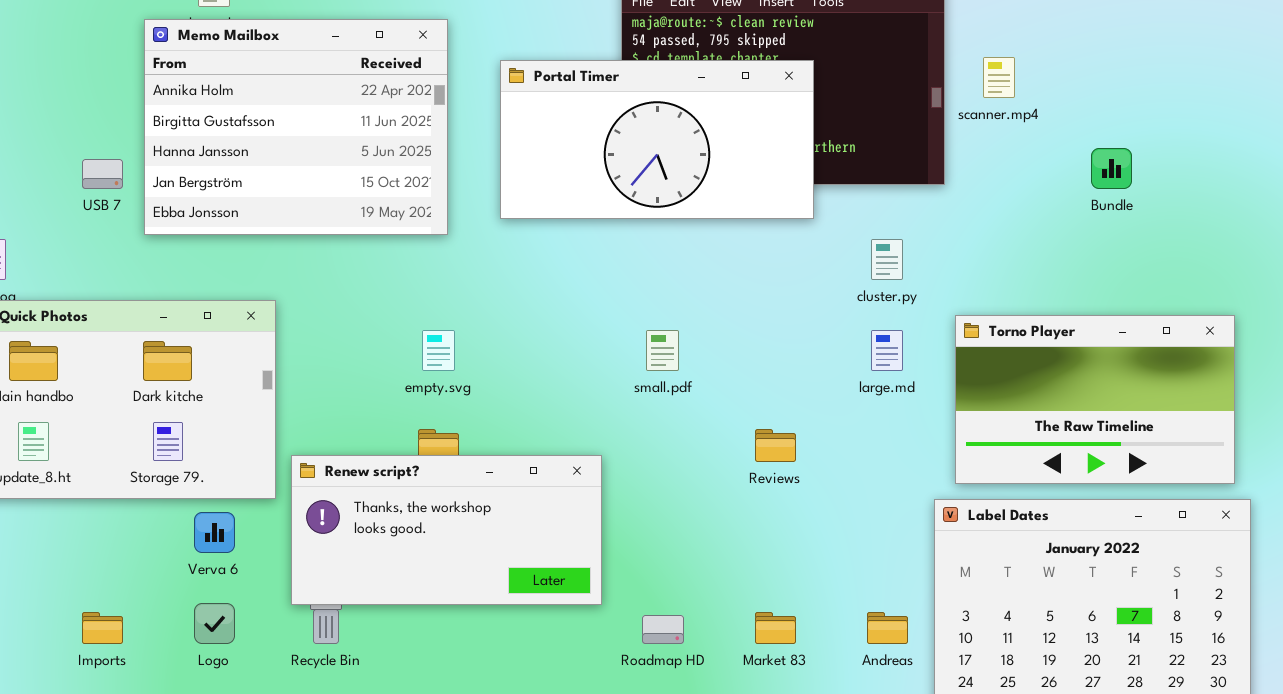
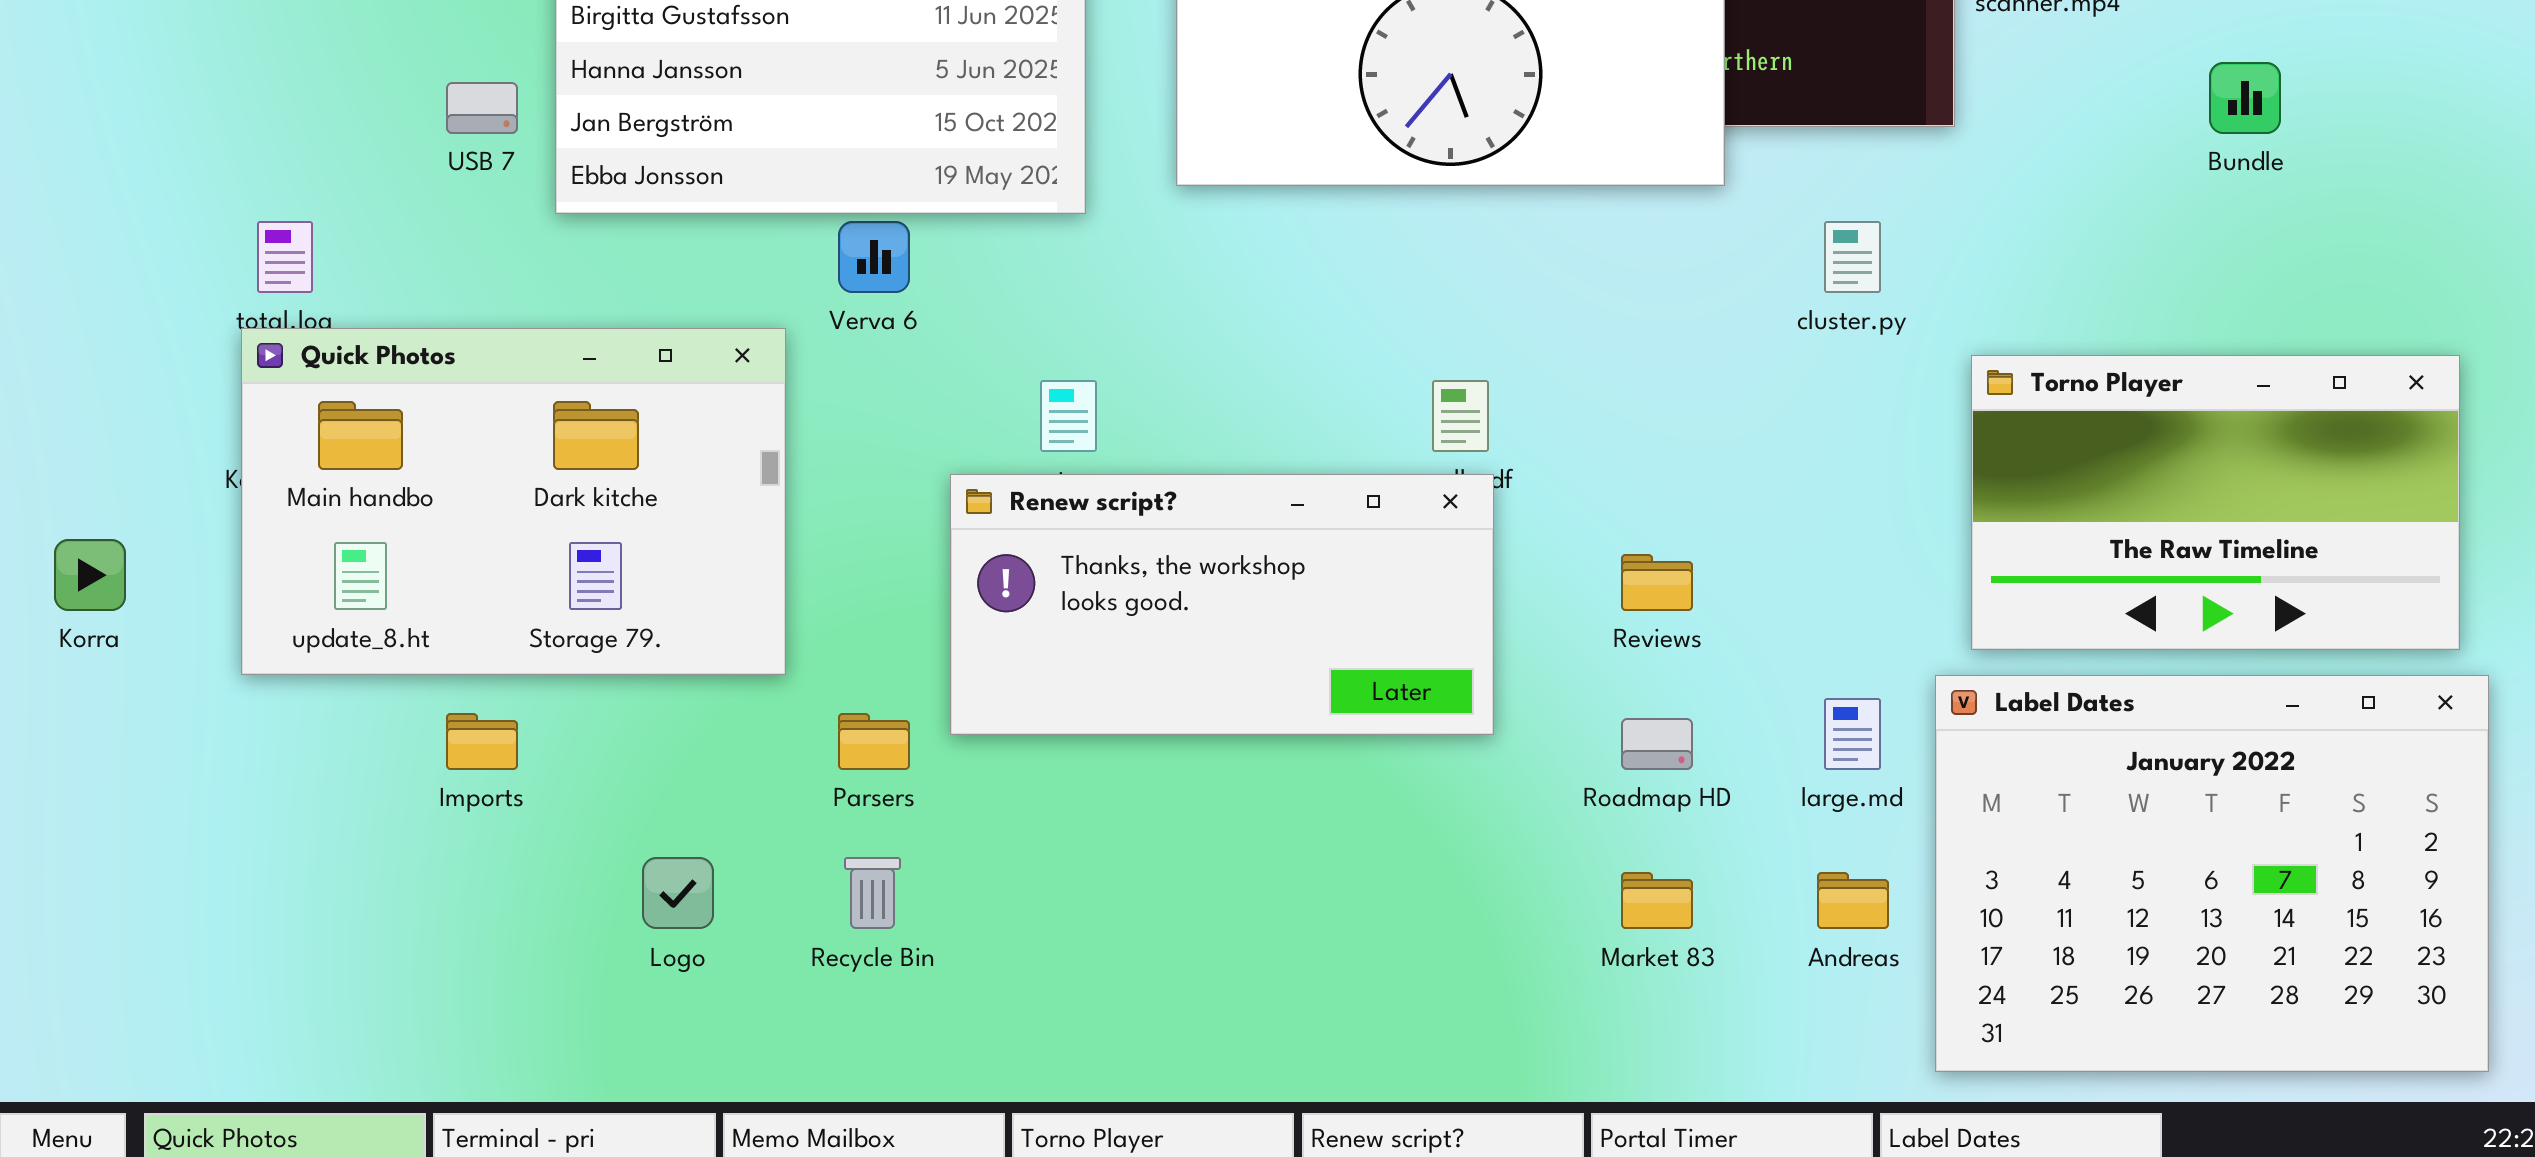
large.md: [871,330,903,371] -> [1824,698,1881,770], moved
Renew script?: [291,455,602,605] -> [950,474,1494,735], moved
Verva 6: [194,512,235,553] -> [838,221,910,293], moved
Imports: [82,612,123,644] -> [446,713,518,770], moved
Roadmap HD: [642,615,684,644] -> [1621,718,1693,770], moved

